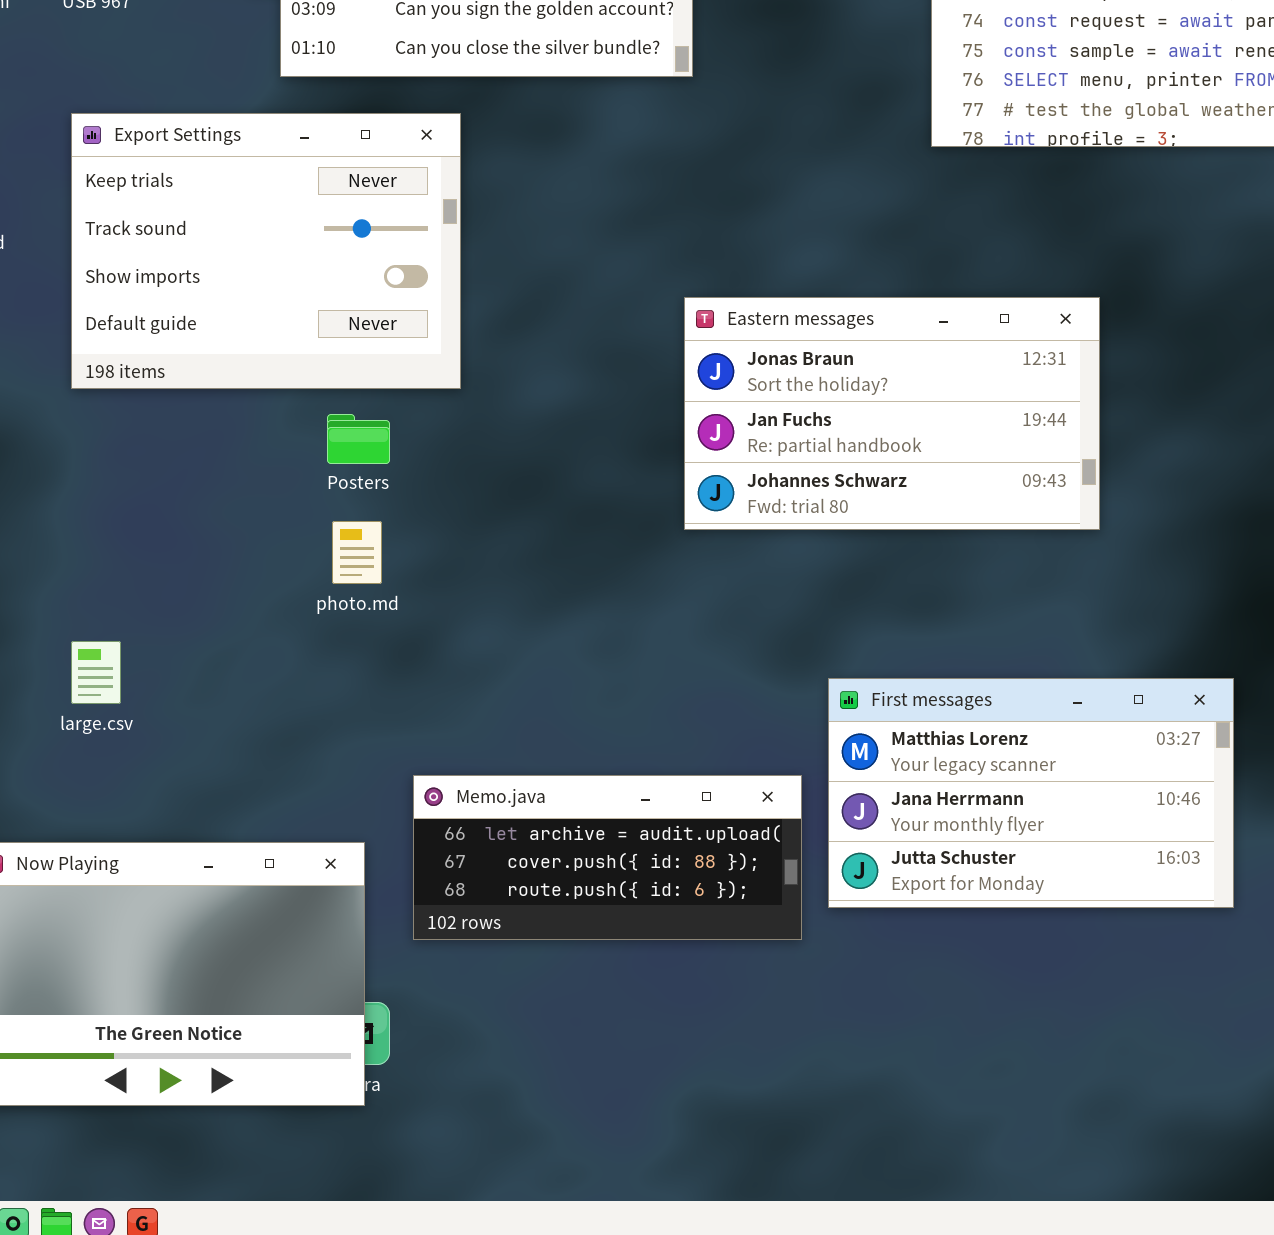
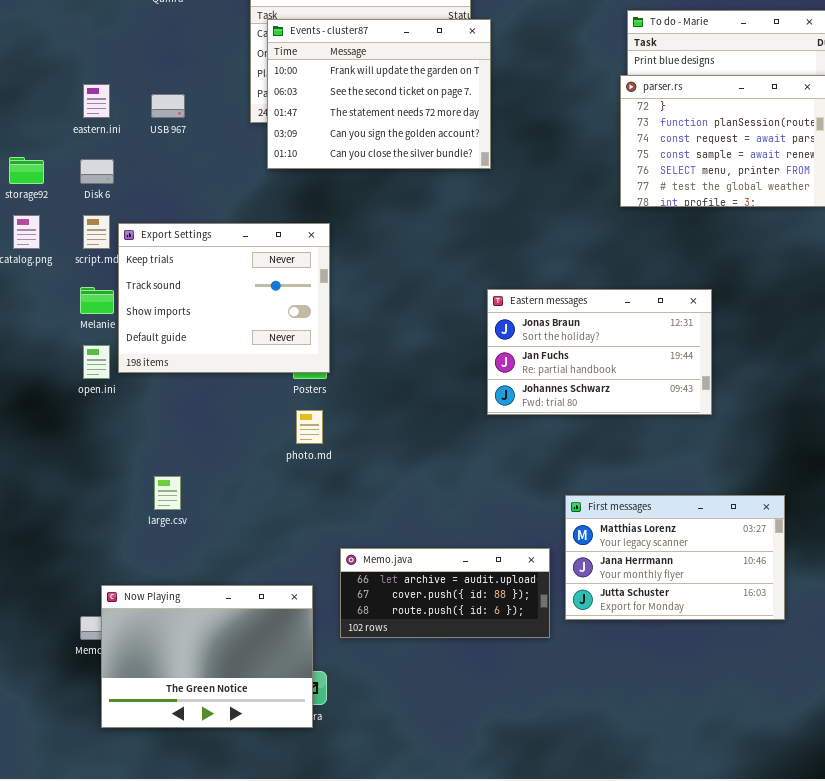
Export Settings: [71,113,461,389] -> [118,223,330,373], moved

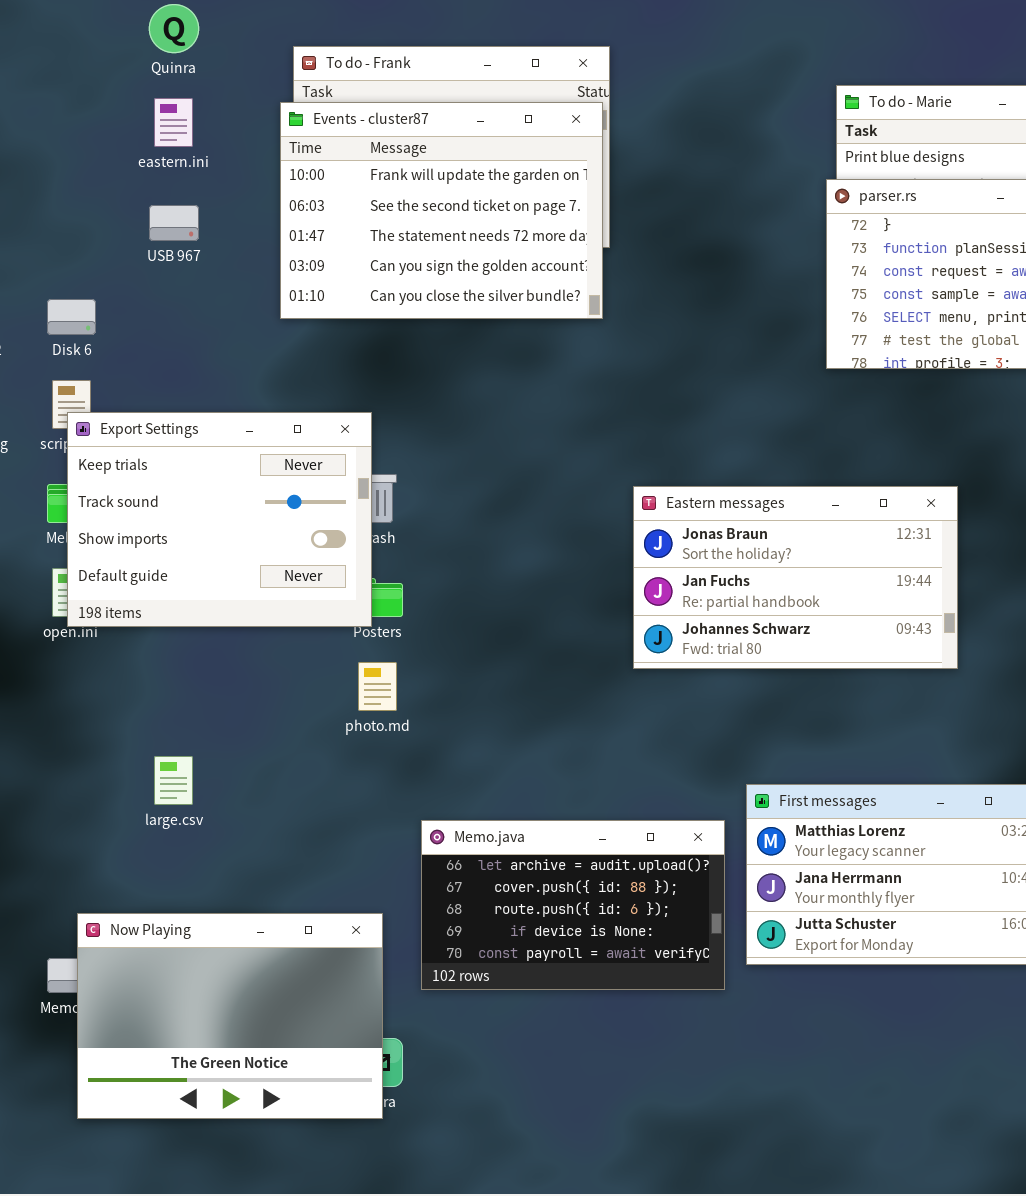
Events - cluster87: [267,19,491,169] -> [280,102,603,319], moved
eastern.ini: [83,84,110,118] -> [154,98,193,147], moved
Export Settings: [118,223,330,373] -> [67,412,372,627], moved
Memo.java: [340,548,550,638] -> [421,820,725,990], resized

